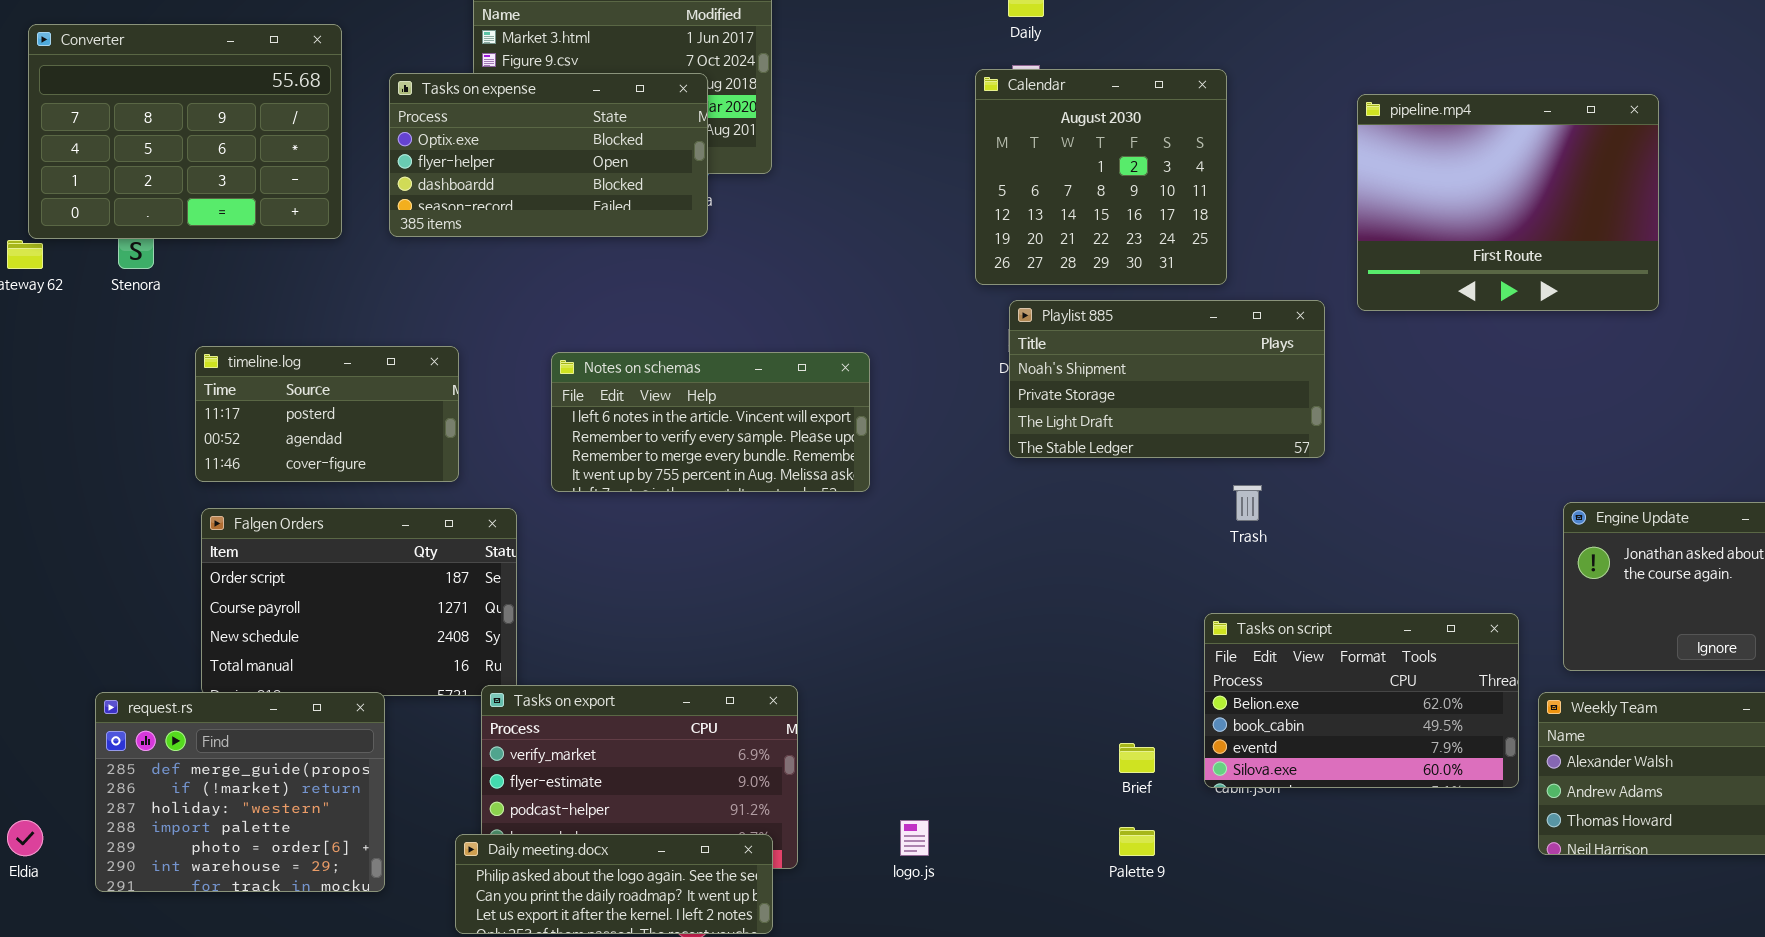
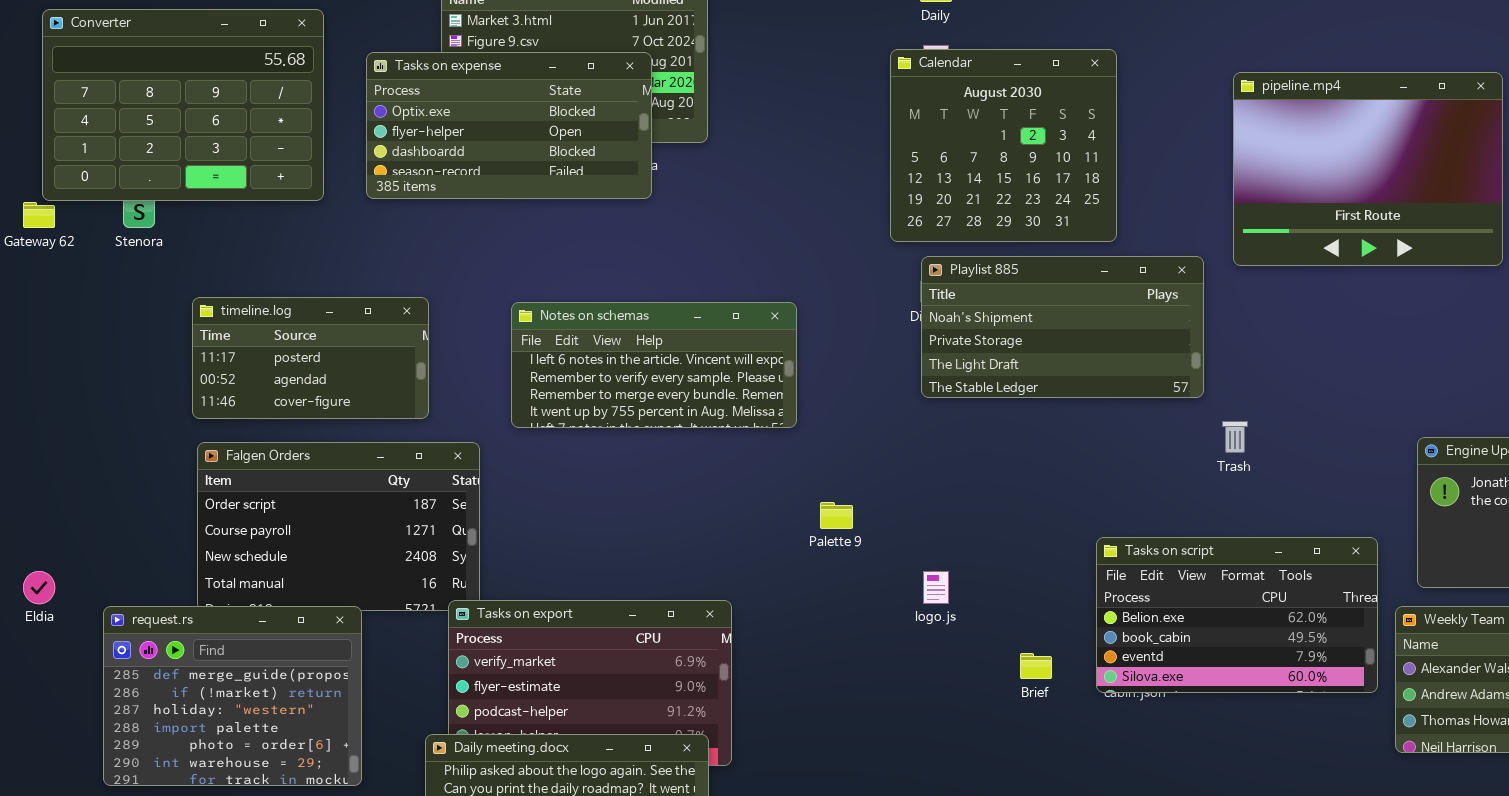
Trash: [1233,485,1262,521] -> [1222,421,1248,453], moved
Eldia: [7,820,43,856] -> [23,571,55,604], moved
logo.js: [900,820,929,856] -> [923,571,949,604], moved
Palette 9: [1119,827,1155,856] -> [820,502,853,529], moved

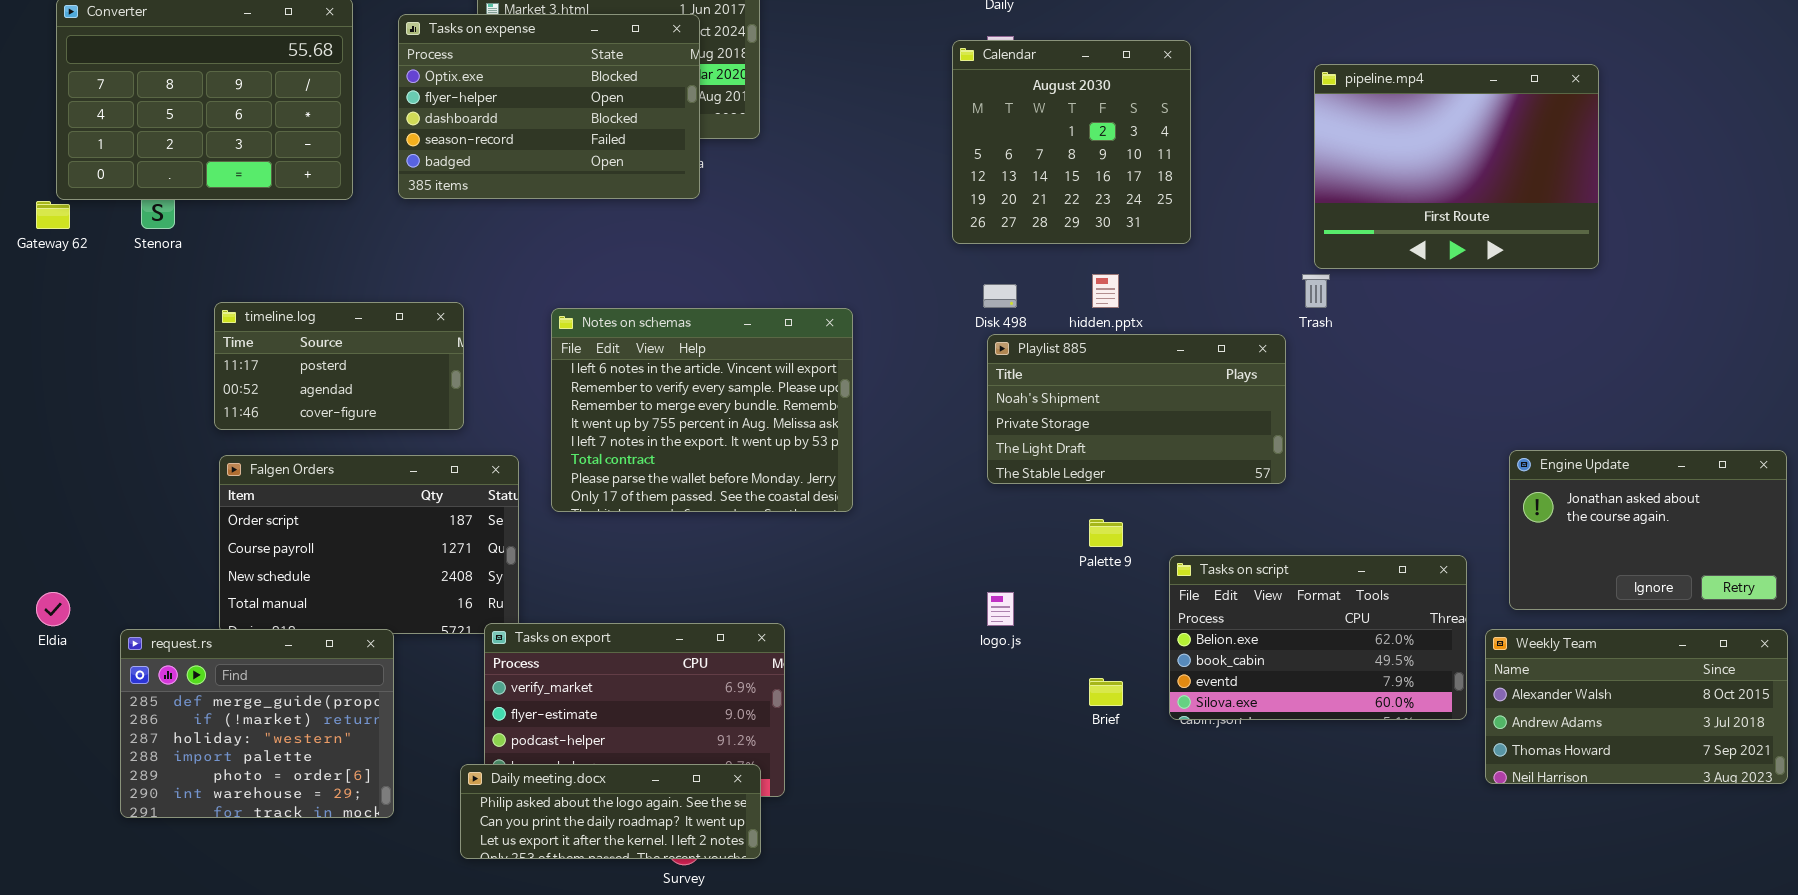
Tasks on expense: [366,52,652,199] -> [398,14,700,199], resized
Playlist 885: [921,256,1204,398] -> [987,334,1286,484], moved
Notes on schemas: [511,302,797,428] -> [551,308,853,512], resized
Trash: [1222,421,1248,453] -> [1302,274,1330,308], moved
Palette 9: [820,502,853,529] -> [1089,519,1123,547], moved

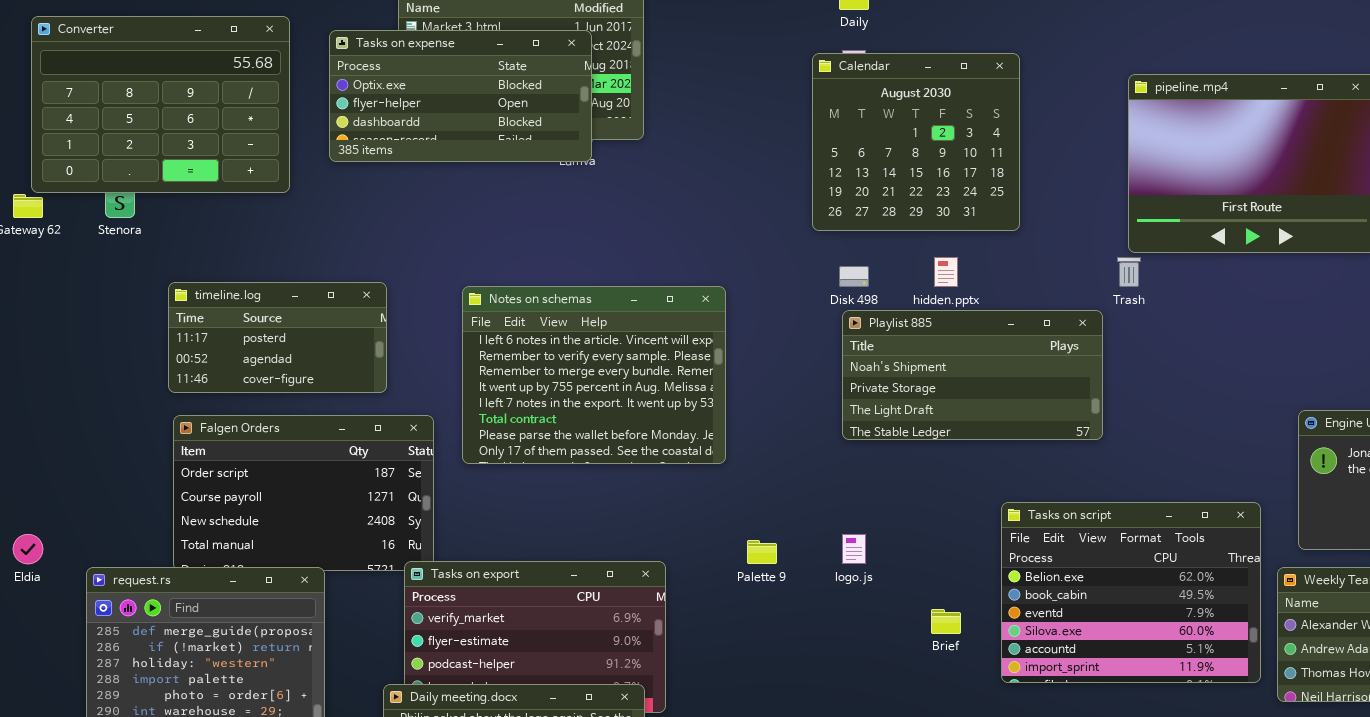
Tasks on expense: [398,14,700,199] -> [329,30,592,162], resized
Palette 9: [1089,519,1123,547] -> [747,540,777,564], moved
Tasks on script: [1169,555,1467,720] -> [1001,502,1261,683], resized

